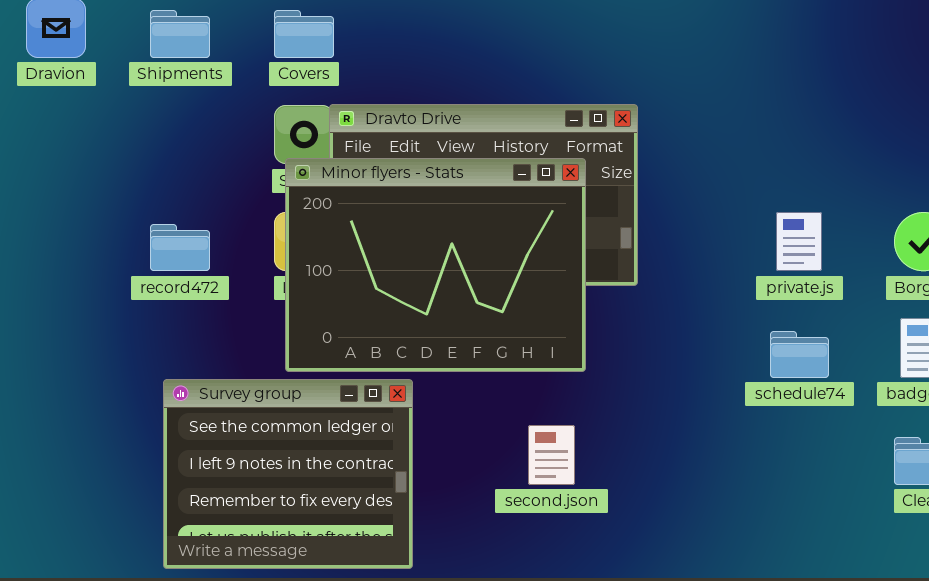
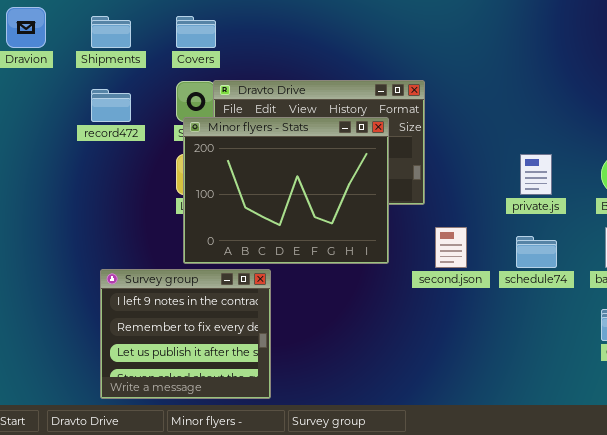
record472: [150,224,210,271] -> [91,89,131,122], moved
Survey group: [163,379,413,569] -> [100,269,271,399], scrolled down 1 row
second.json: [528,425,575,485] -> [435,227,467,268], moved

